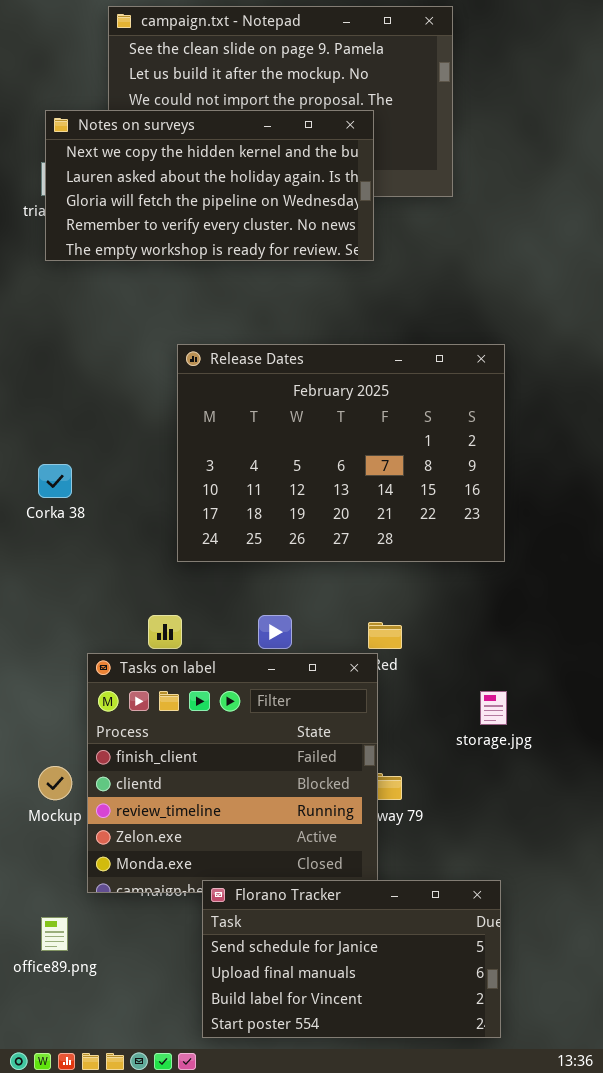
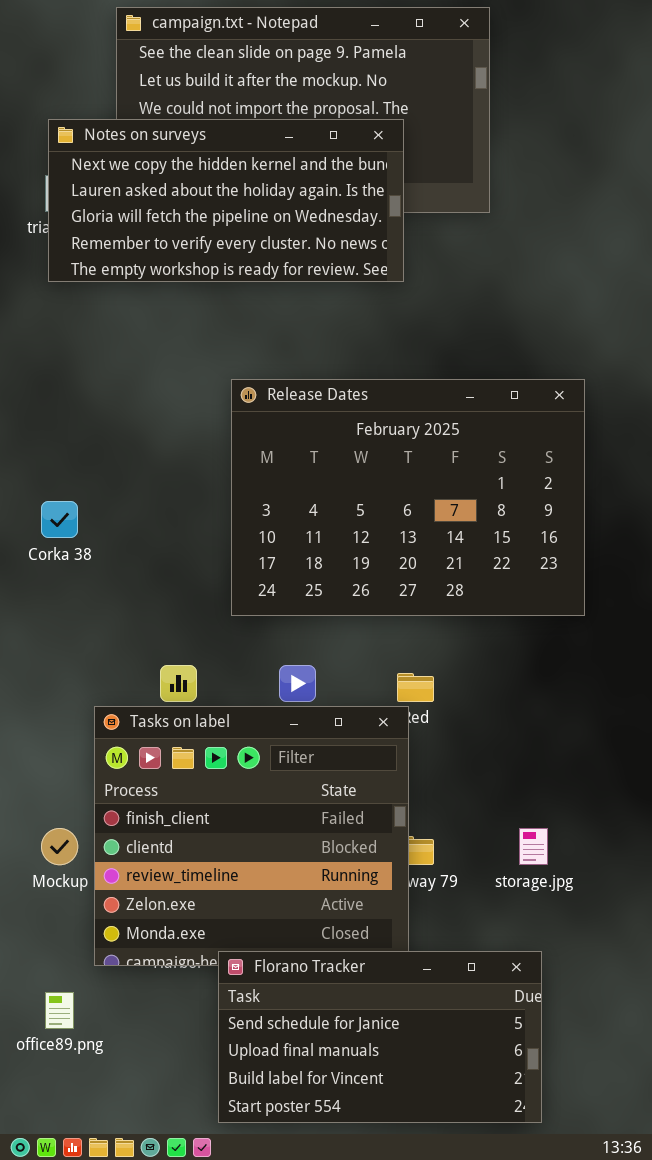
Release Dates: [177,344,505,562] -> [231,379,585,616], moved
storage.jpg: [480,691,507,725] -> [519,828,548,865], moved

